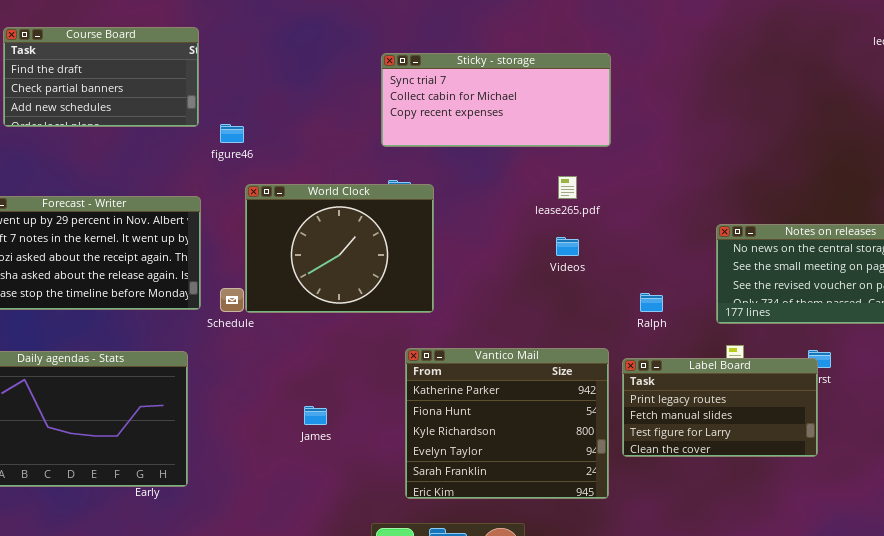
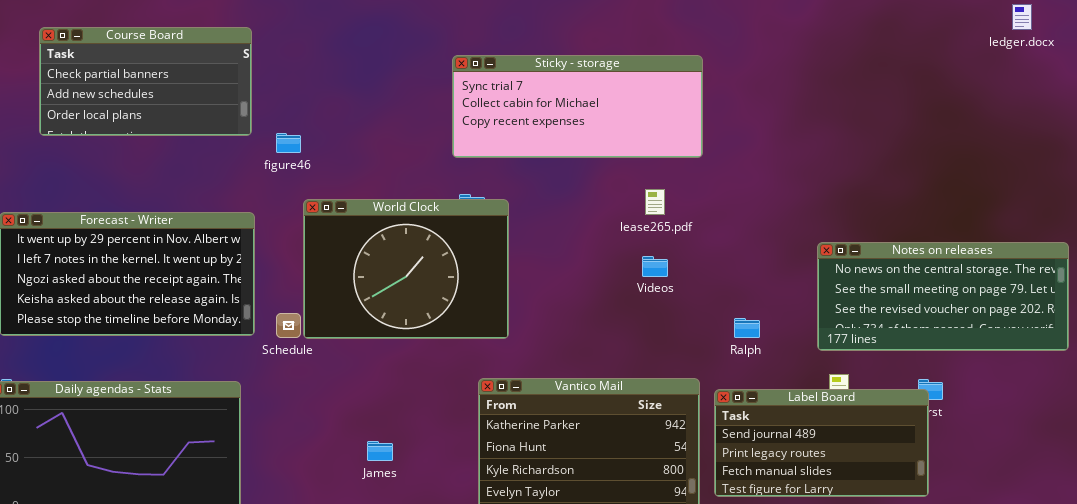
Course Board: [3,27,199,127] -> [39,27,252,136], scrolled down 1 row
Label Board: [622,358,818,457] -> [714,389,929,497], scrolled up 1 row

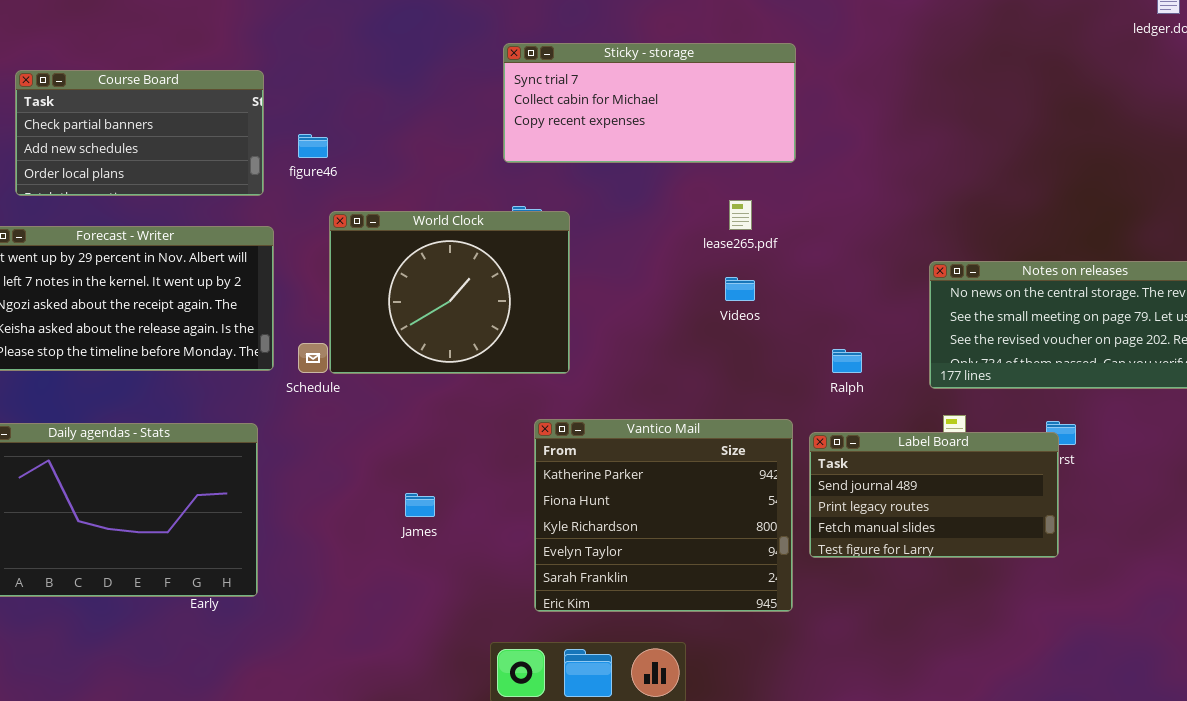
Course Board: [39,27,252,136] -> [15,70,264,196], moved

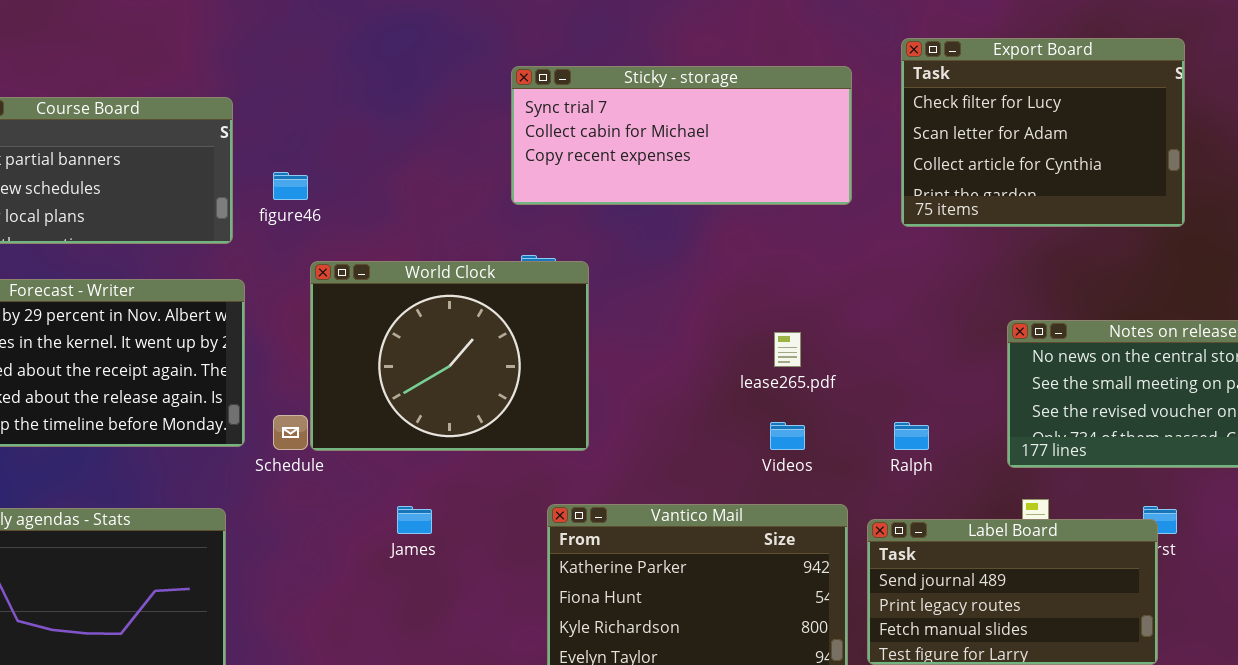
Export Board: none -> [901,38,1185,227], opened
lease265.pdf: [729,200,752,230] -> [774,332,801,367], moved
Videos: [725,277,755,301] -> [770,422,805,450], moved
James: [405,493,435,517] -> [397,506,432,534], moved

